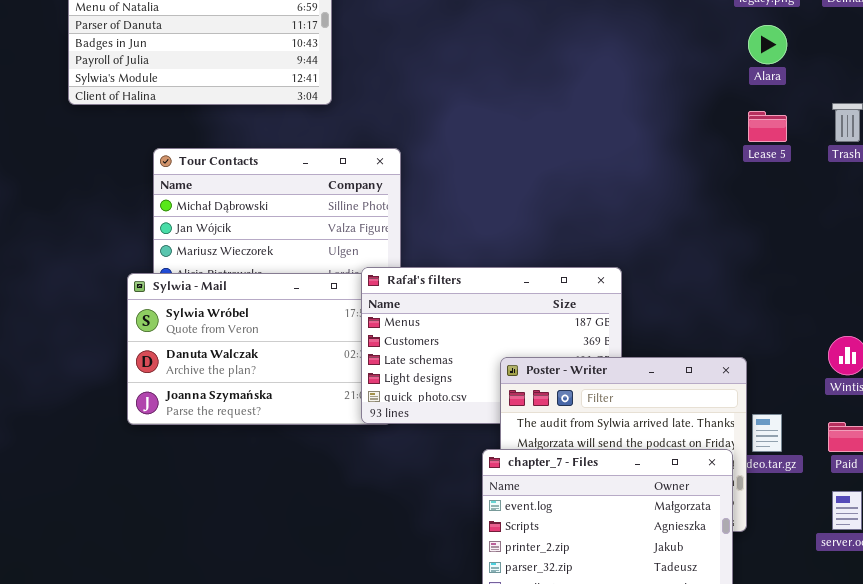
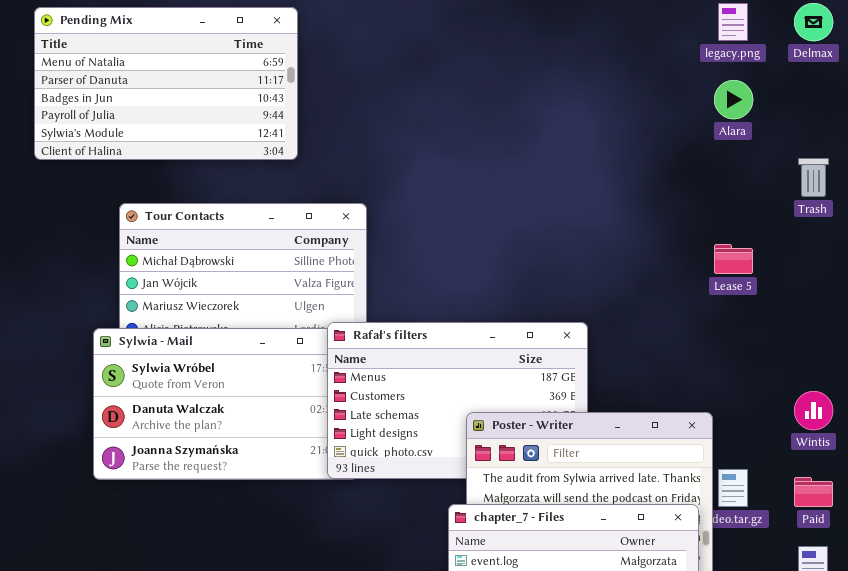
Lease 5: [748,111,787,142] -> [714,244,753,274], moved

